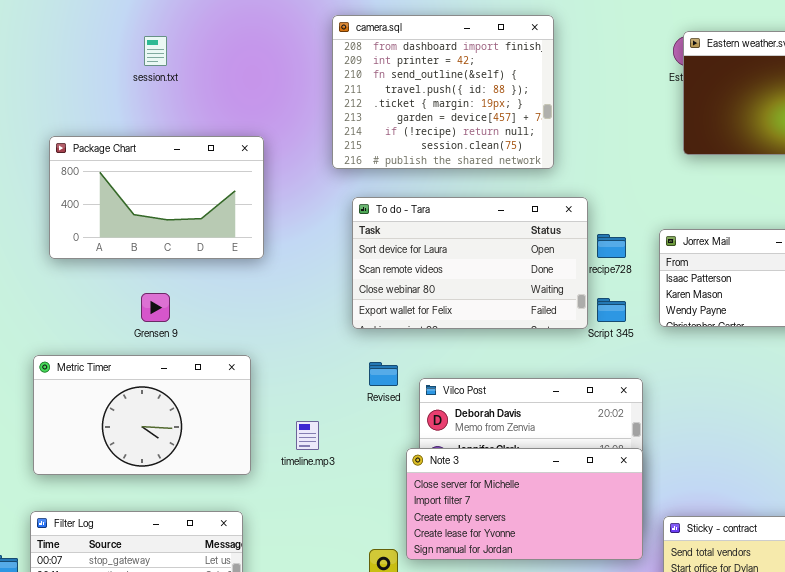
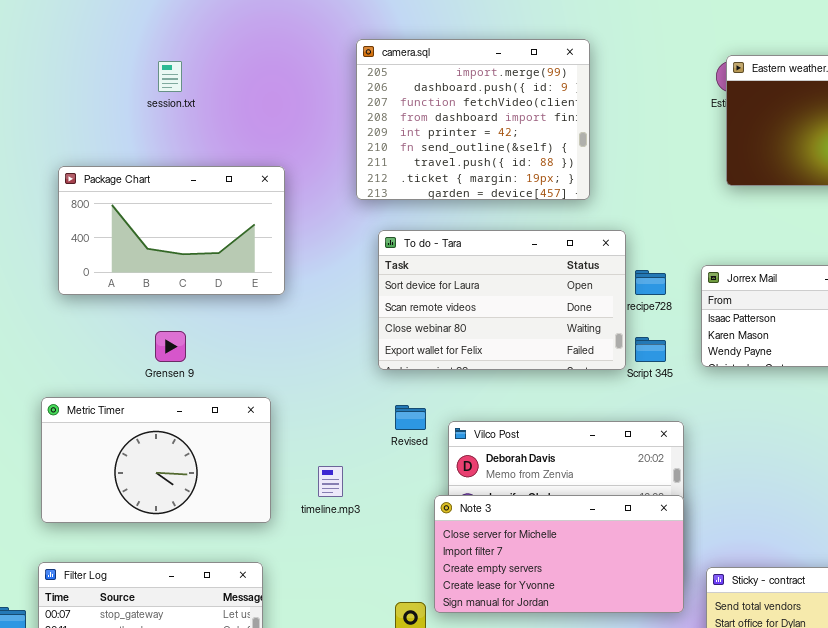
camera.sql: [332,15,554,169] -> [356,39,590,200], scrolled up 3 rows

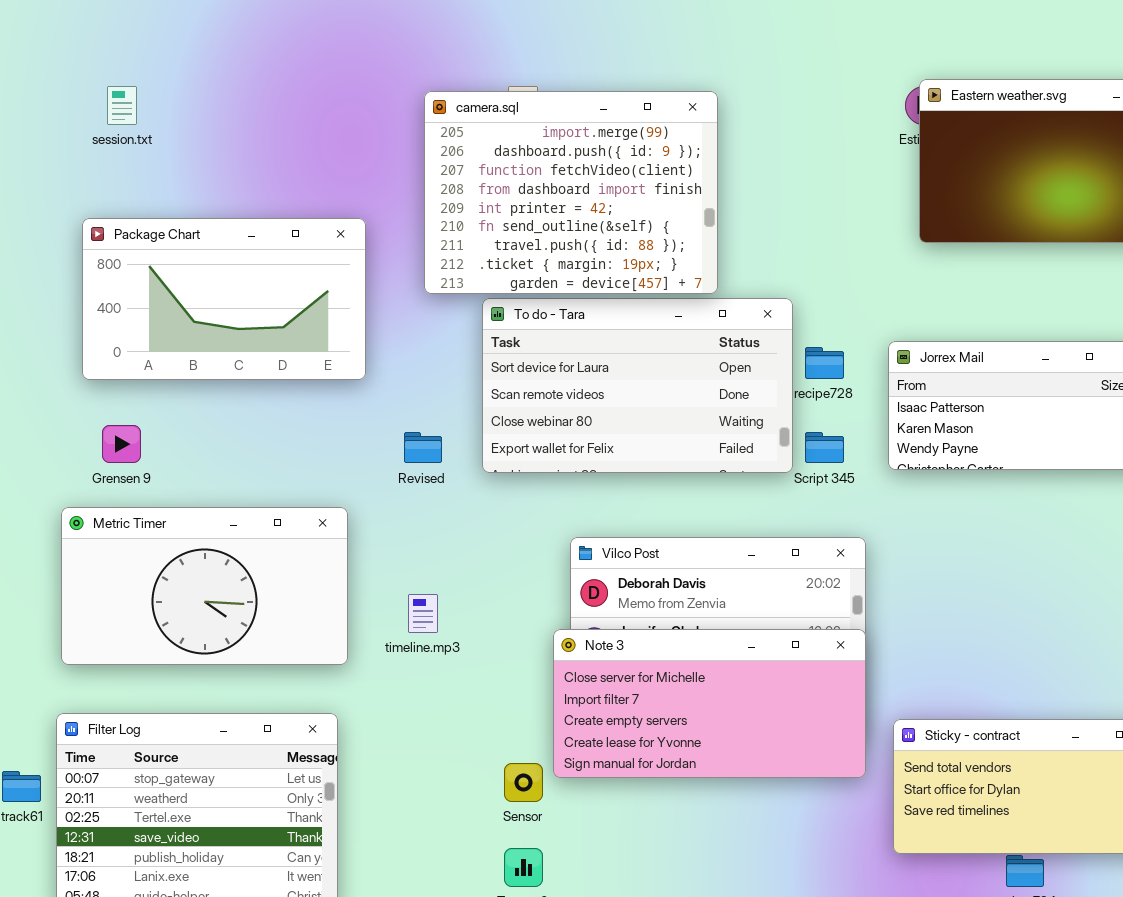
camera.sql: [356,39,590,200] -> [424,91,718,294], moved
session.txt: [158,61,182,92] -> [107,86,137,125], moved
Grensen 9: [155,331,186,362] -> [102,425,141,463], moved
Revised: [395,405,426,430] -> [404,432,442,463], moved

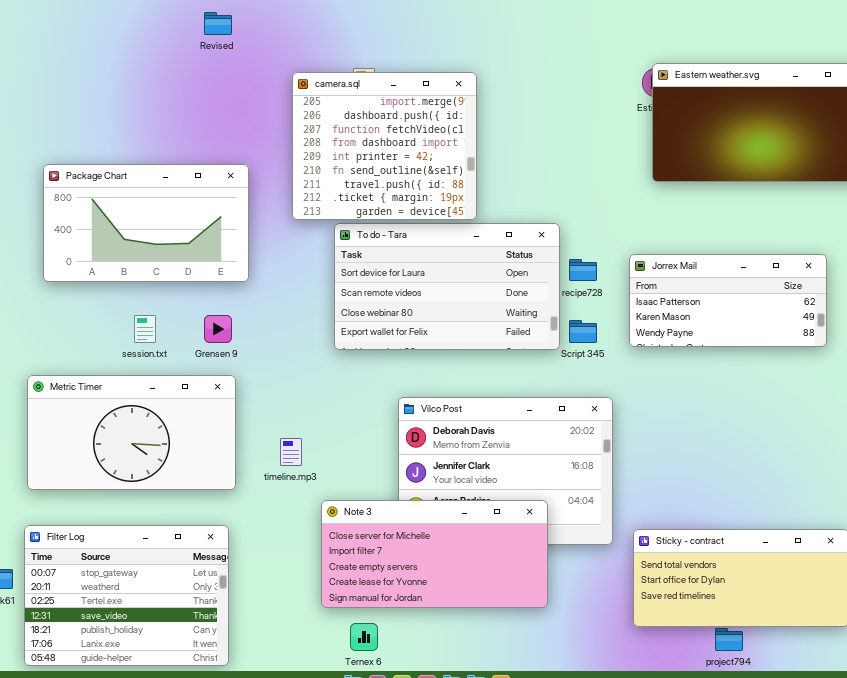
session.txt: [107,86,137,125] -> [134,315,156,343], moved
camera.sql: [424,91,718,294] -> [292,72,477,220], resized
Grensen 9: [102,425,141,463] -> [204,315,232,343], moved
Revised: [404,432,442,463] -> [204,12,232,35], moved
Note 3: [553,629,866,778] -> [321,500,548,608], moved

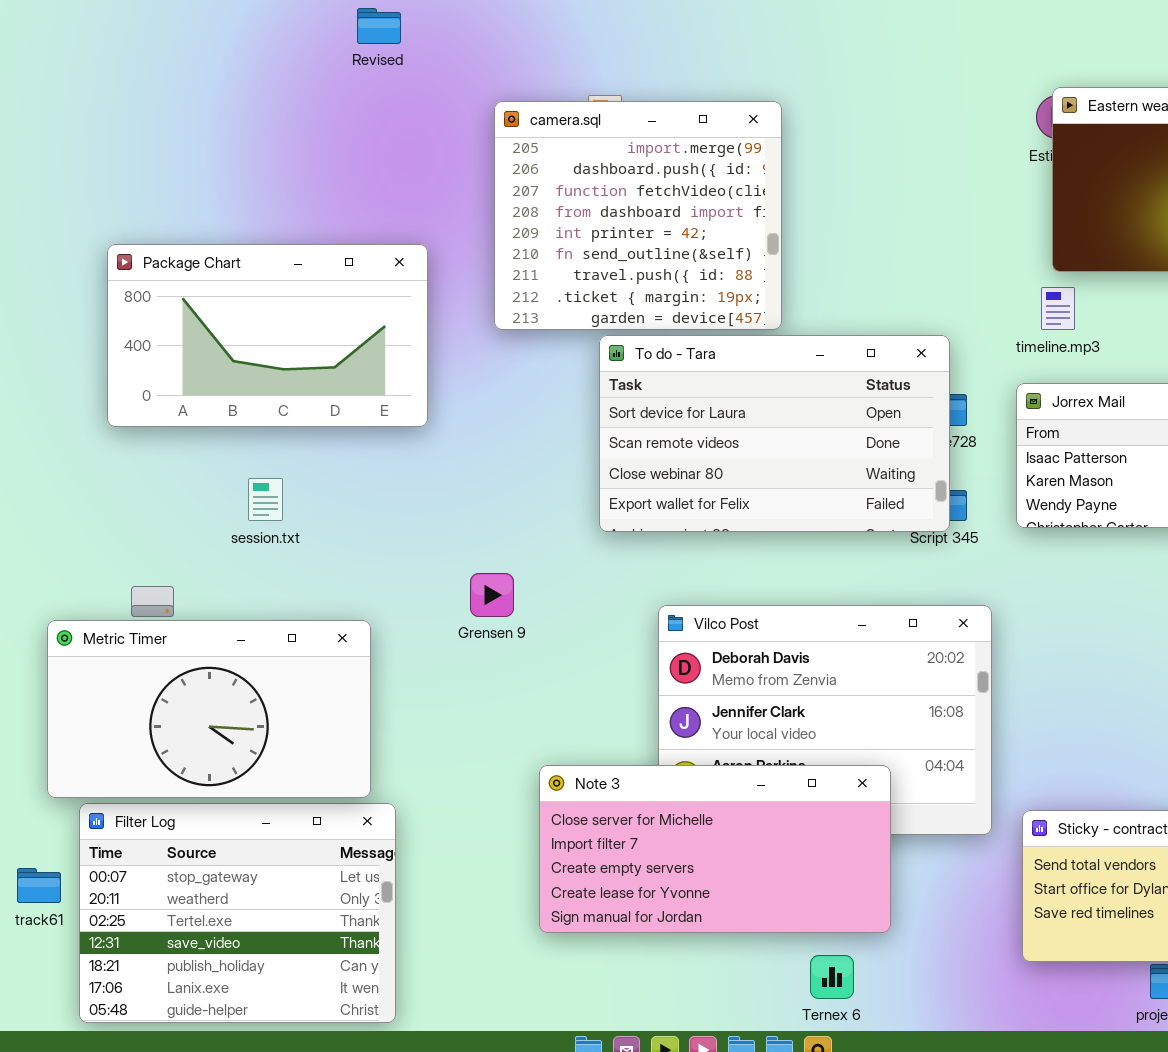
To do - Tara: [334,223,560,350] -> [599,335,950,532], moved
Grensen 9: [204,315,232,343] -> [470,573,514,617], moved
Metric Timer: [27,375,236,490] -> [47,620,371,798], moved
timeline.mp3: [280,438,302,466] -> [1041,287,1075,330], moved
Ternex 6: [350,623,378,651] -> [810,955,854,999], moved

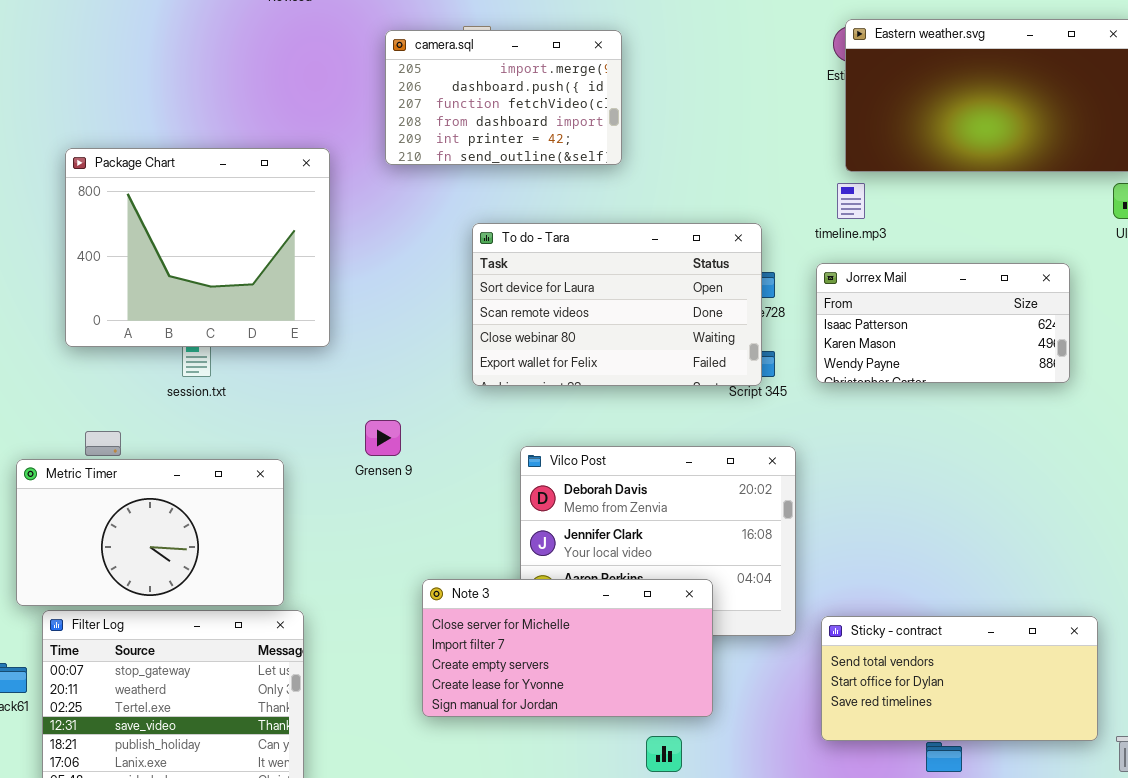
camera.sql: [494,101,782,330] -> [385,30,622,165], resized
Package Chart: [107,244,428,427] -> [65,148,330,347], resized

